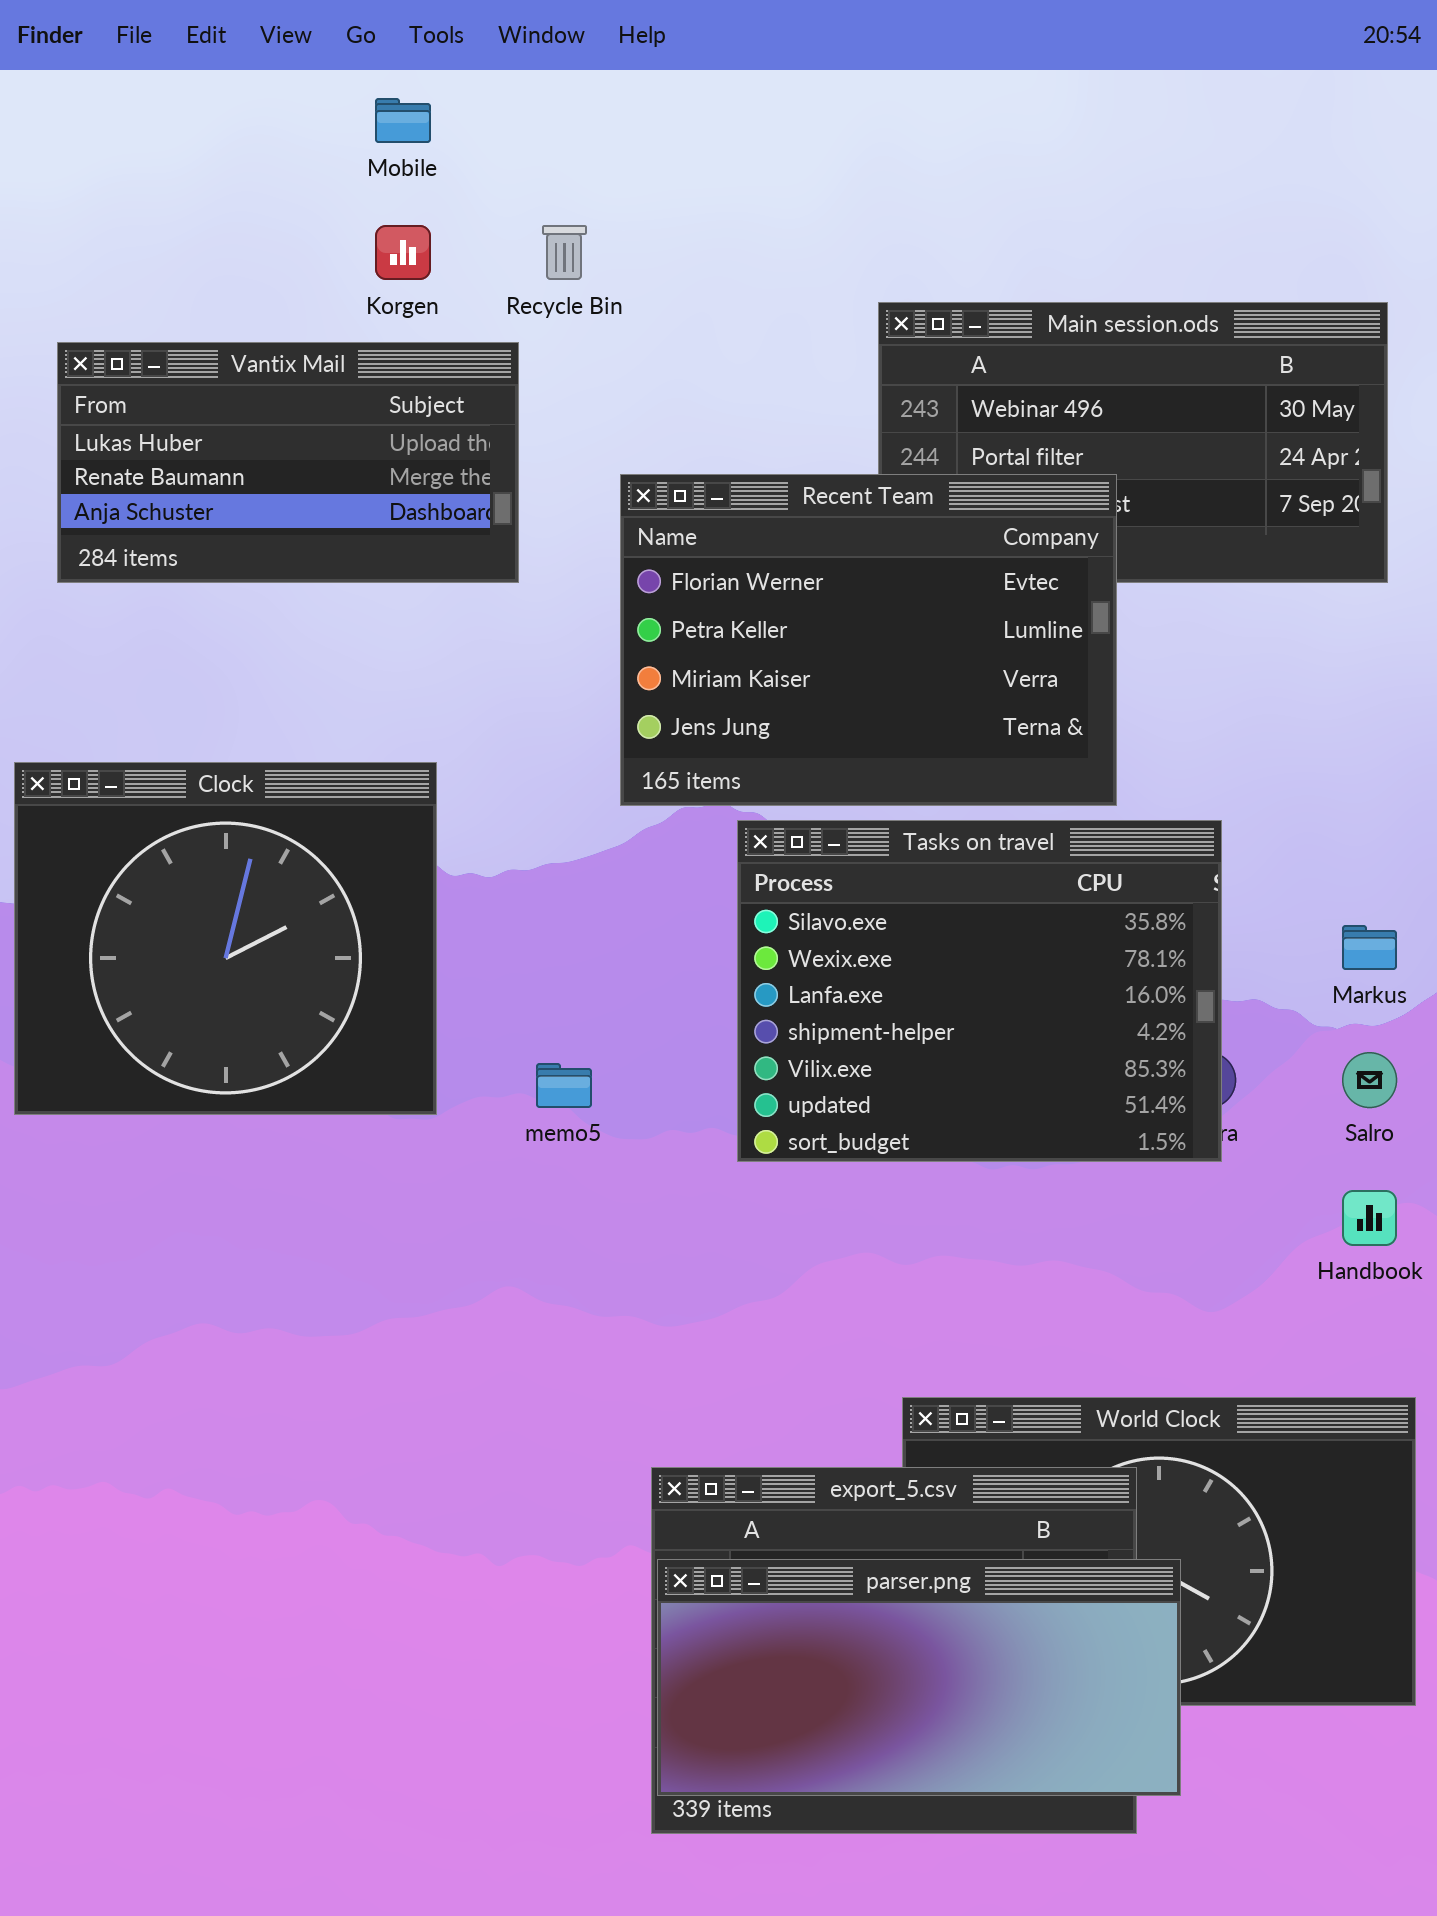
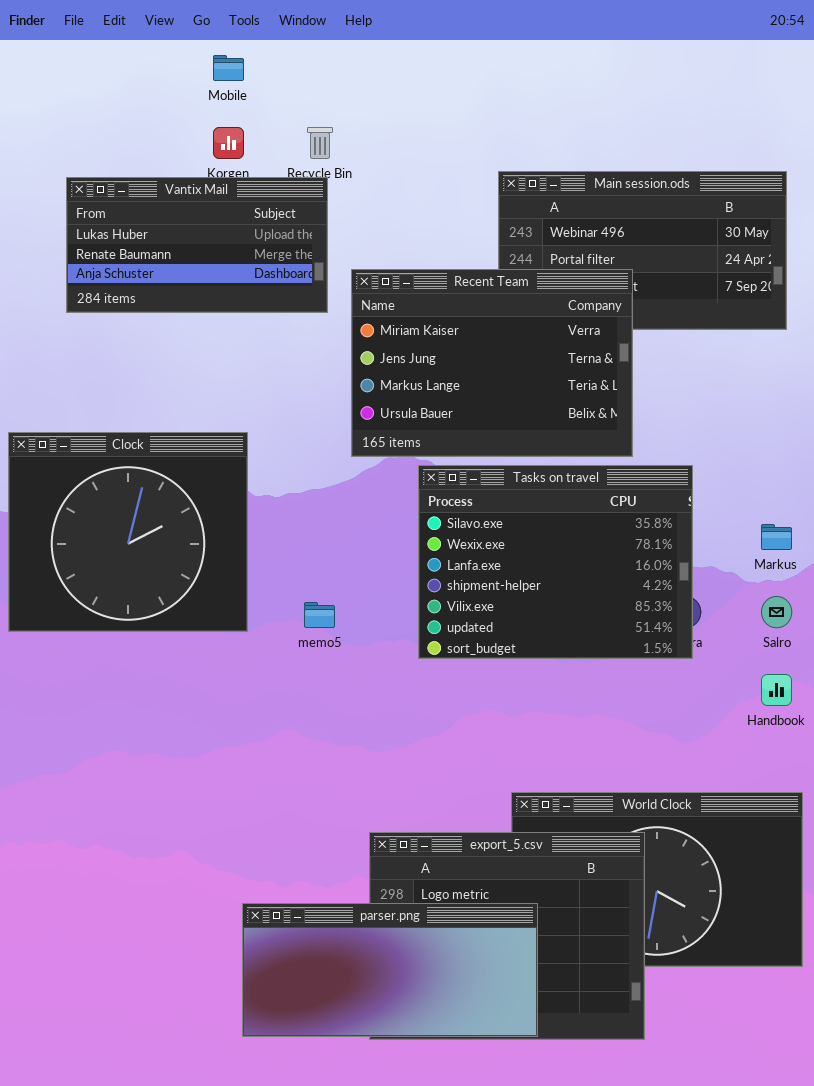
Vantix Mail: [57,342,519,583] -> [66,177,328,313], moved
Recent Team: [620,474,1117,806] -> [351,269,633,457], scrolled down 2 rows
parser.png: [657,1559,1181,1796] -> [242,903,538,1037], moved

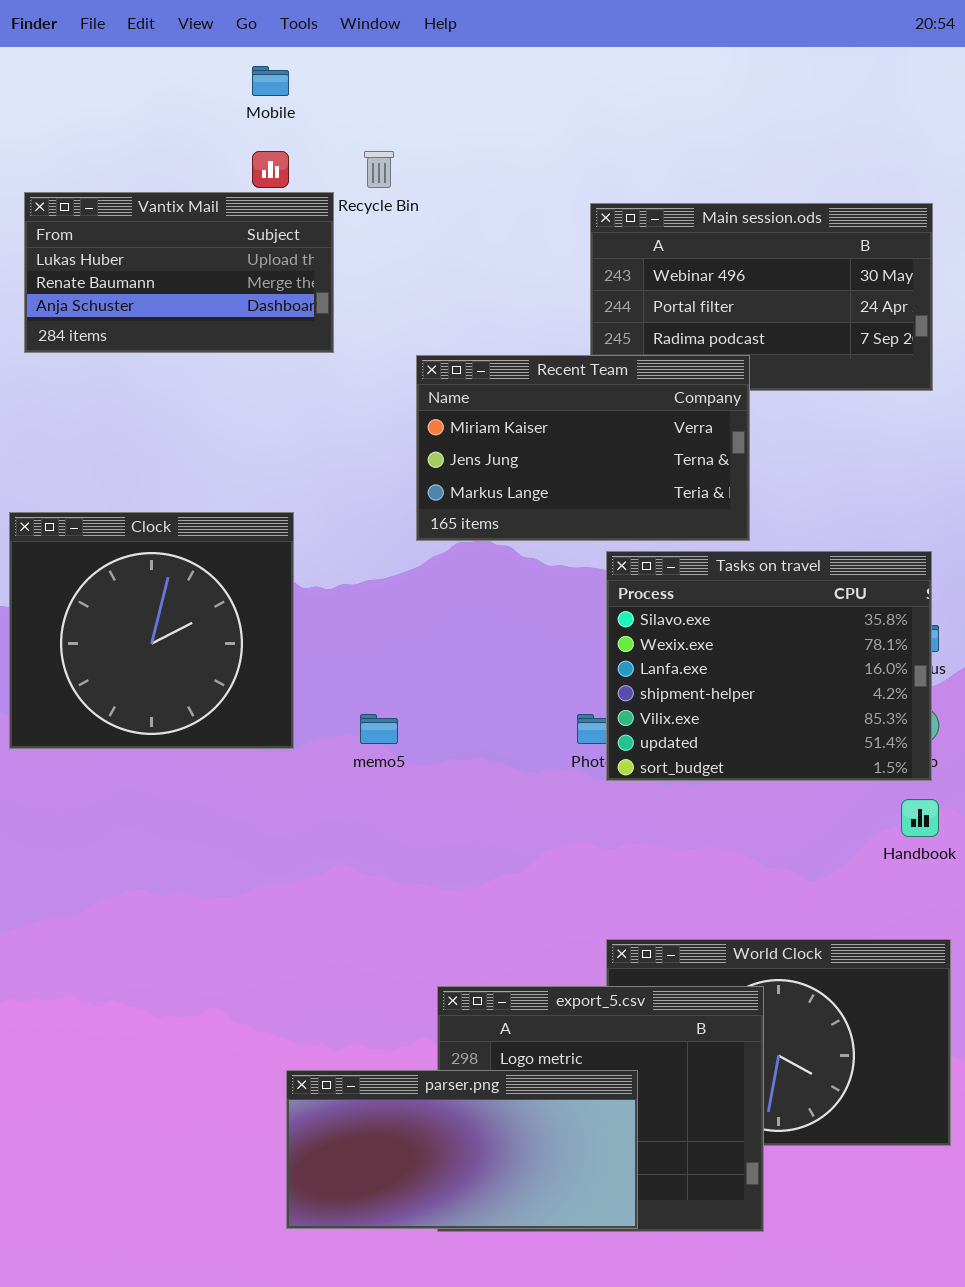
Vantix Mail: [66,177,328,313] -> [24,192,334,353], moved
Recent Team: [351,269,633,457] -> [416,355,750,541], resized
Tasks on travel: [418,465,693,659] -> [606,551,932,781], moved

